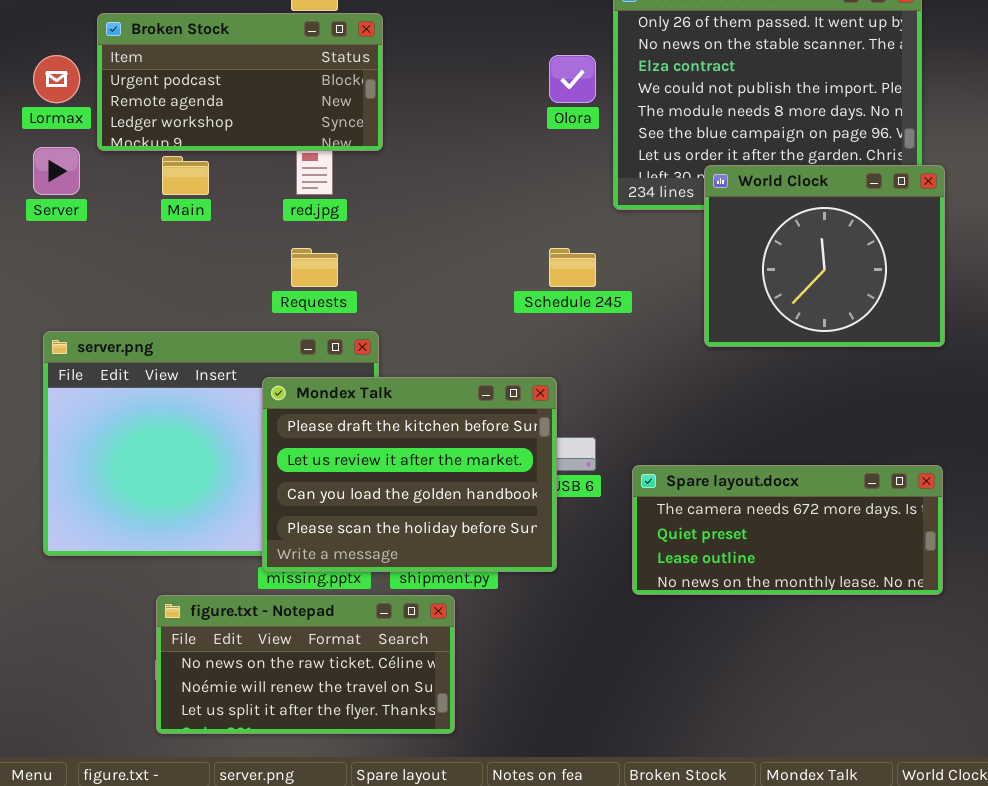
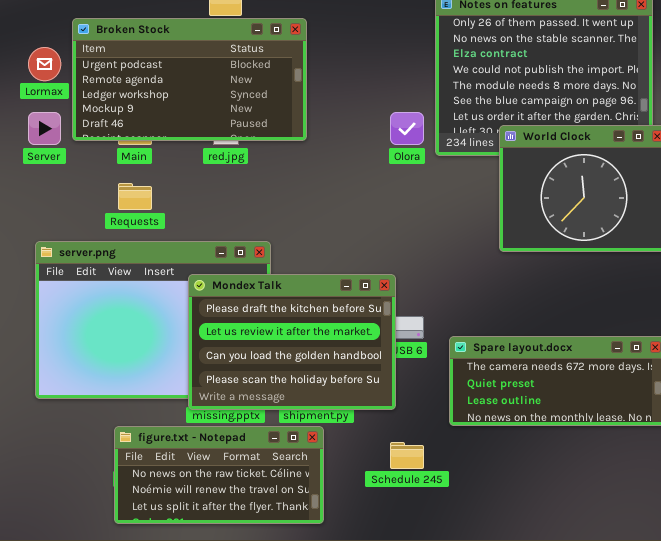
Broken Stock: [97,13,383,151] -> [72,18,307,141], resized
Olora: [549,55,596,103] -> [390,112,424,145], moved
Requests: [291,248,338,287] -> [118,183,152,210], moved
Schedule 245: [549,248,596,287] -> [390,442,424,469], moved

